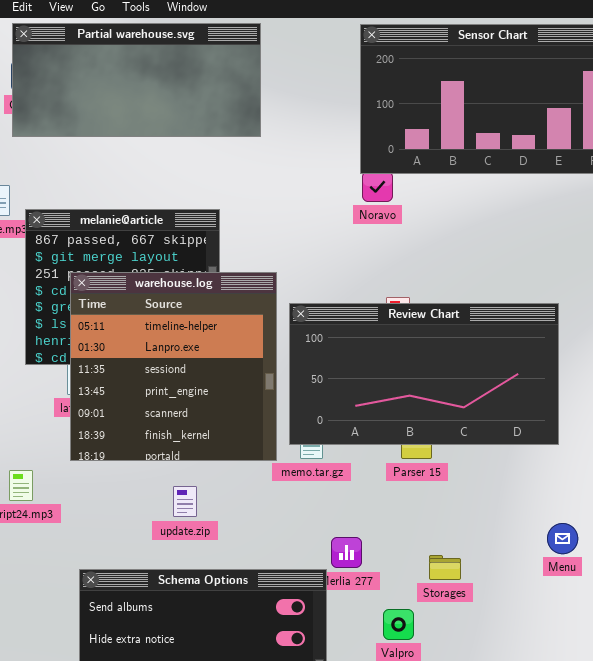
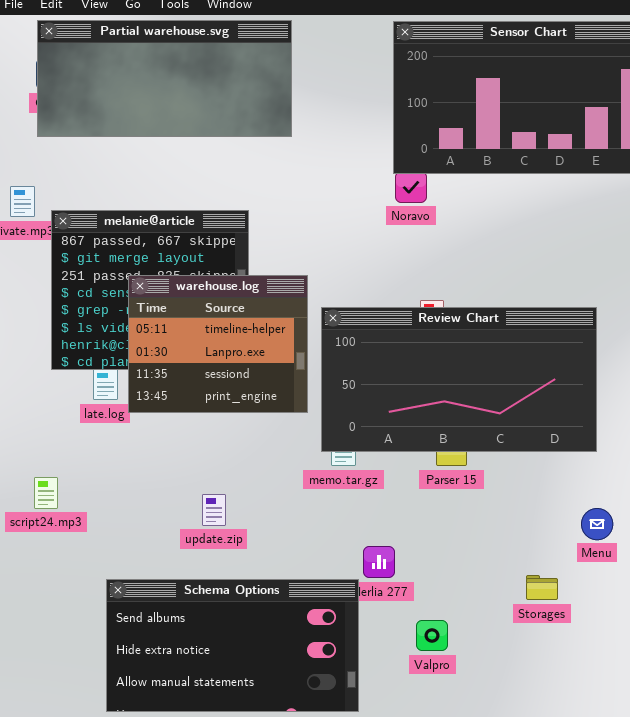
warehouse.log: [70,272,277,461] -> [128,275,308,413], resized
Menu: [547,523,578,554] -> [581,508,613,540], moved
Storages: [429,555,461,580] -> [526,575,558,600], moved

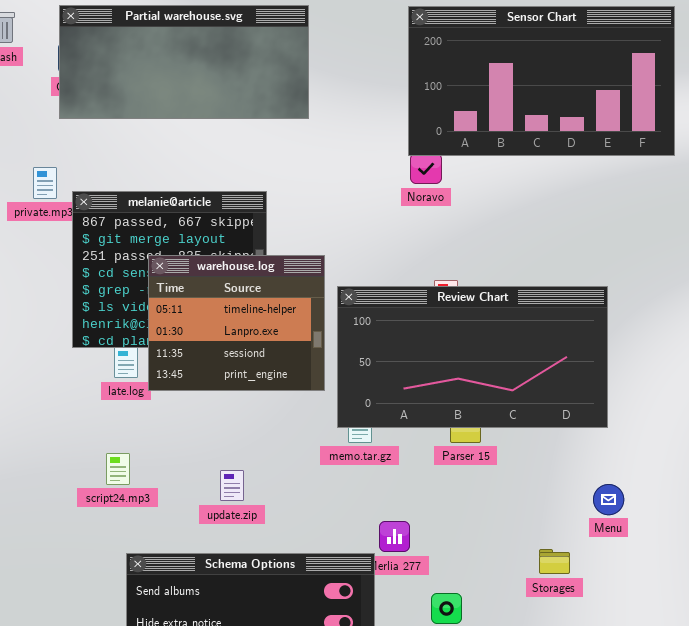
script24.mp3: [34,477,58,509] -> [106,453,130,485], moved

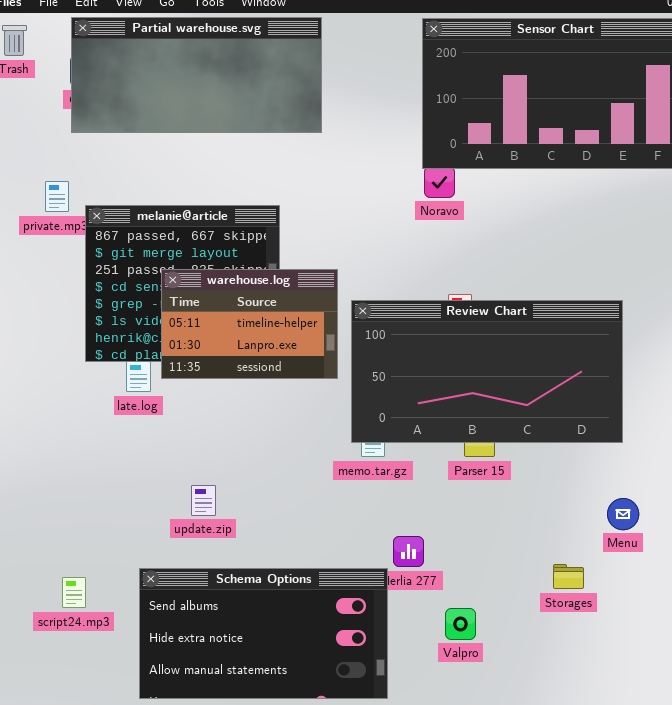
warehouse.log: [148,255,325,391] -> [161,269,338,379], resized
script24.mp3: [106,453,130,485] -> [62,577,86,608], moved
update.zip: [220,470,244,501] -> [191,485,216,516], moved

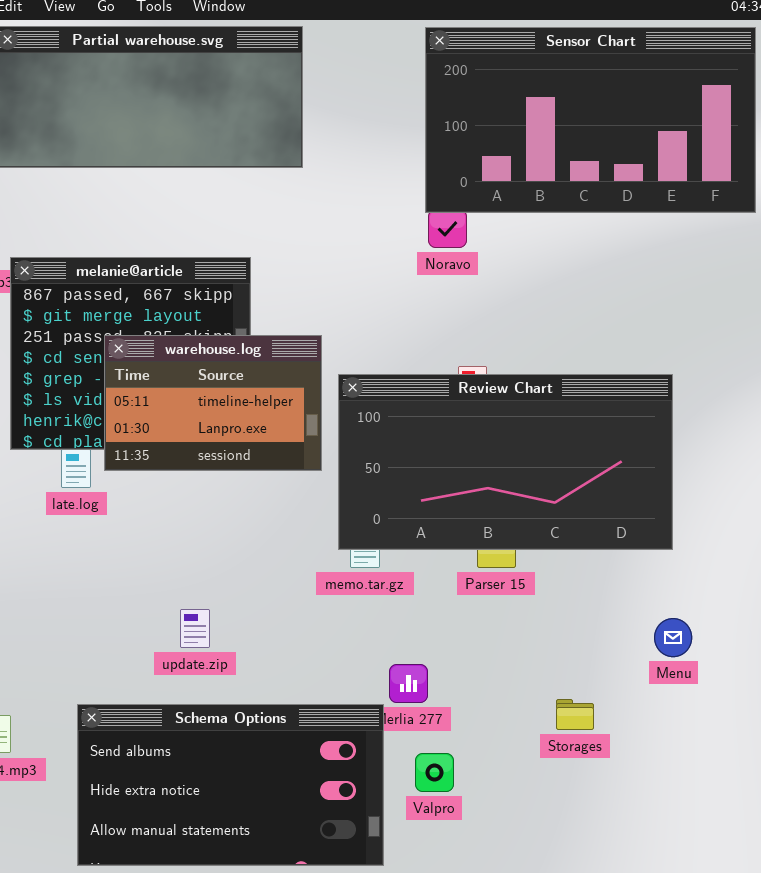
update.zip: [191,485,216,516] -> [180,609,210,648], moved
Storages: [553,564,584,589] -> [556,699,594,730], moved
Valpro: [445,608,476,640] -> [415,753,454,792], moved

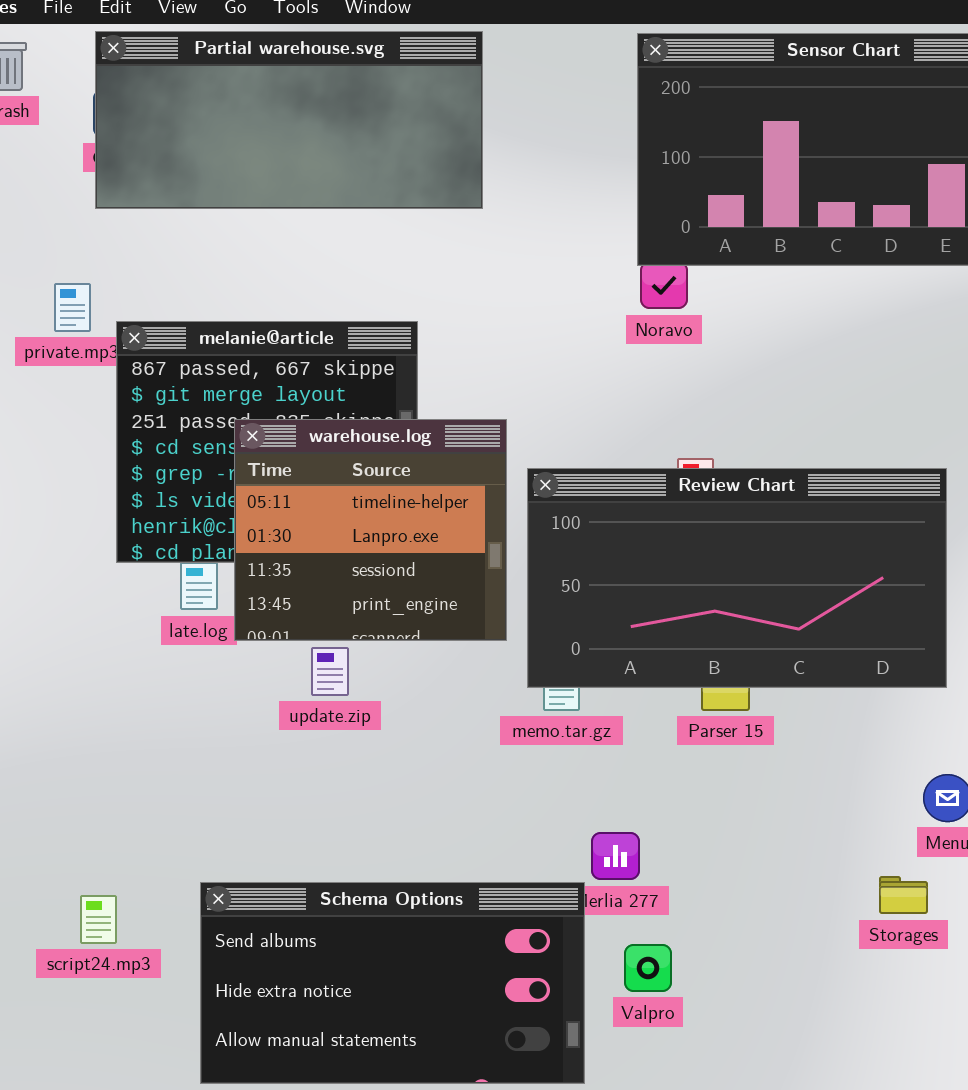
warehouse.log: [104,335,322,471] -> [234,419,507,641], resized
update.zip: [180,609,210,648] -> [311,647,349,696], moved
Storages: [556,699,594,730] -> [879,876,928,914], moved

